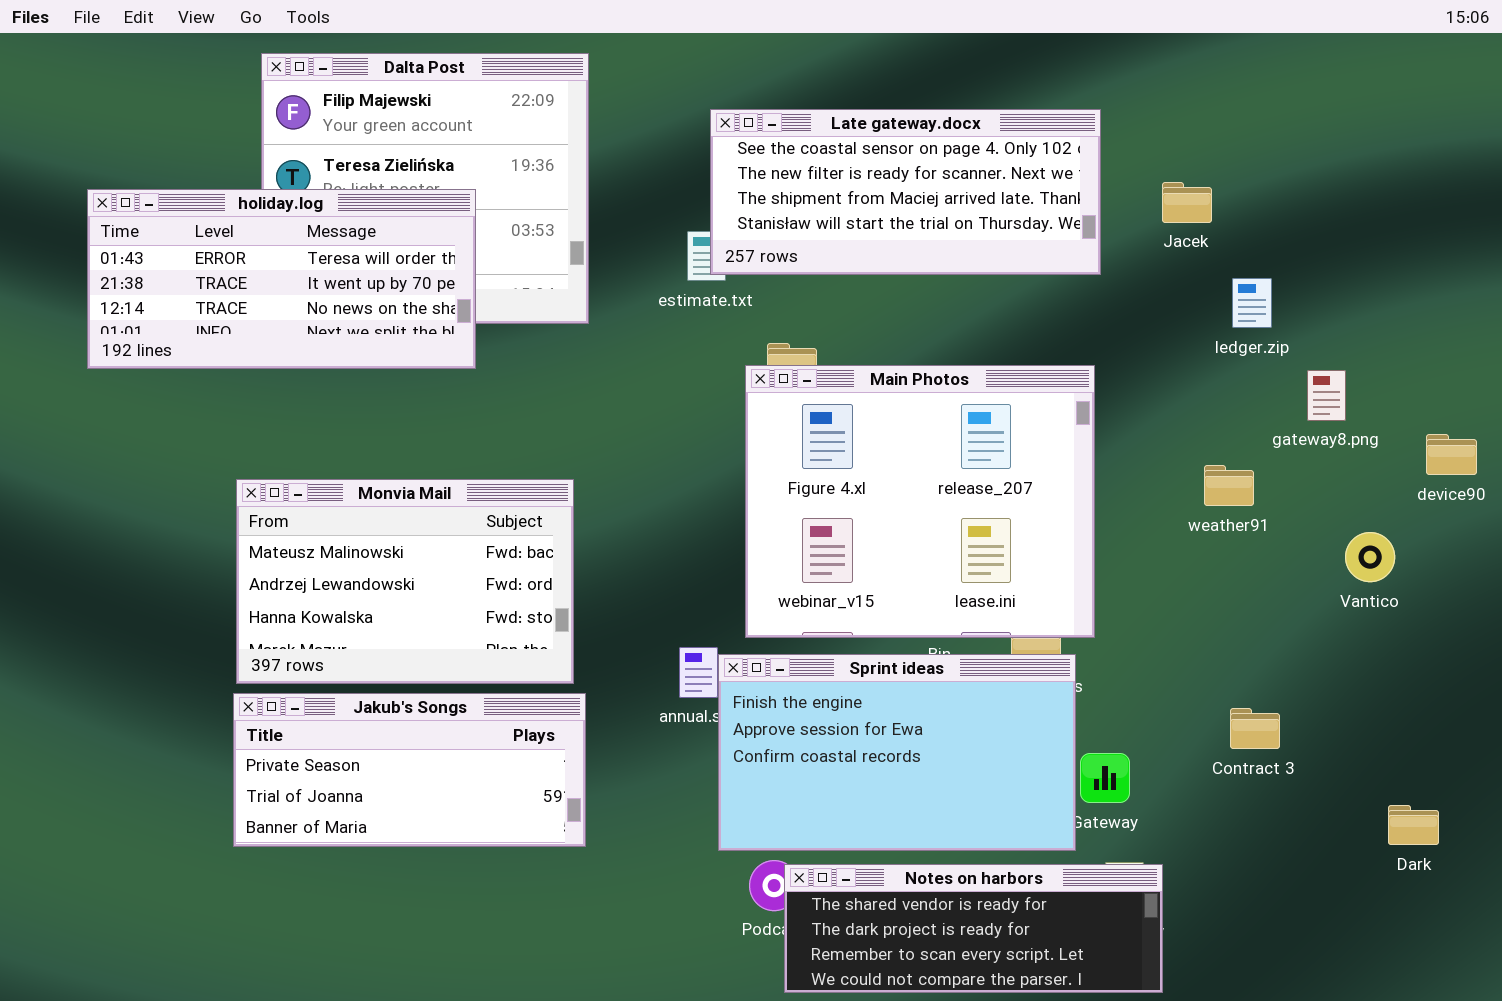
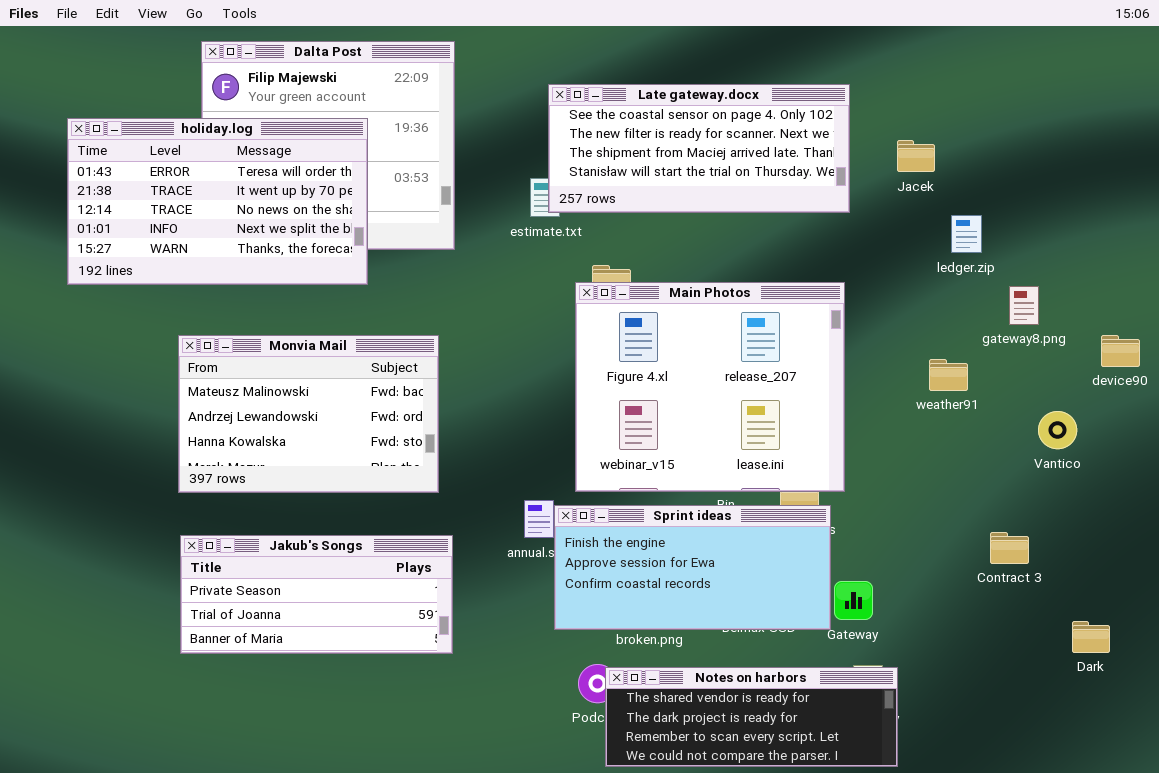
holiday.log: [87,189,476,369] -> [67,118,368,285], resized
Monvia Mail: [236,479,574,684] -> [178,335,439,493], moved
Sprint ideas: [718,654,1076,851] -> [554,505,831,630], resized
Contract 3: [1230,708,1280,749] -> [990,532,1029,564], moved

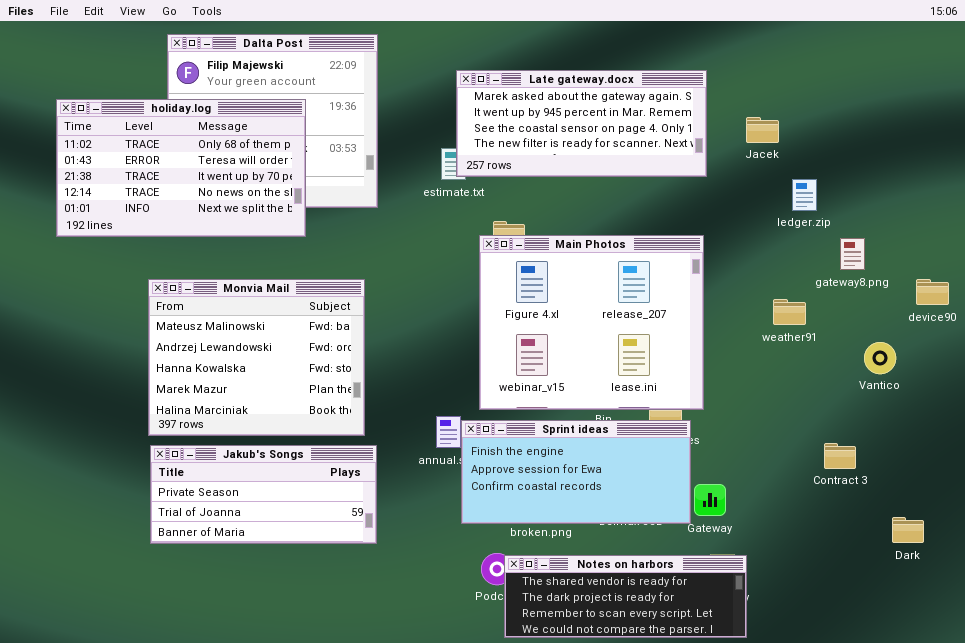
Late gateway.docx: [548,84,850,213] -> [456,70,707,177], scrolled up 2 rows
holiday.log: [67,118,368,285] -> [56,99,306,237], scrolled up 1 row
Monvia Mail: [178,335,439,493] -> [148,279,365,436], resized

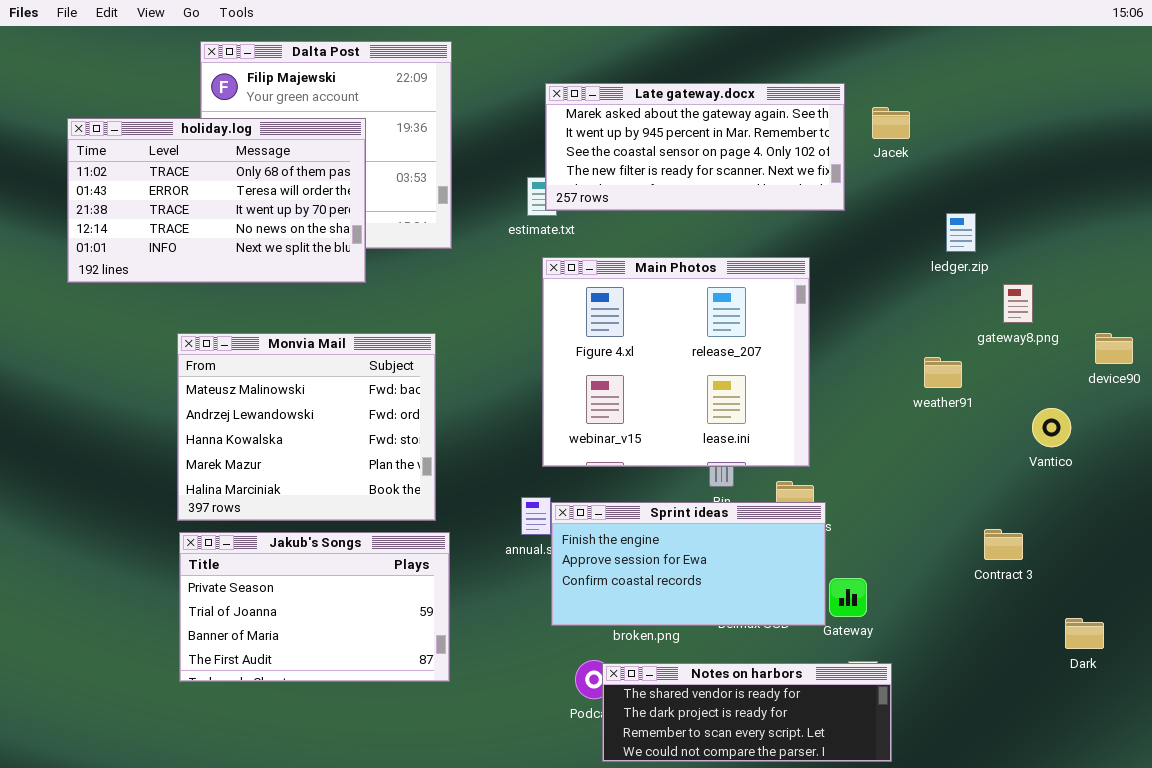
Jacek: [746,117,779,143] -> [872,107,910,139], moved
Main Photos: [479,235,704,410] -> [542,257,810,467], moved
Jakub's Songs: [150,445,377,544] -> [179,532,450,682], resized

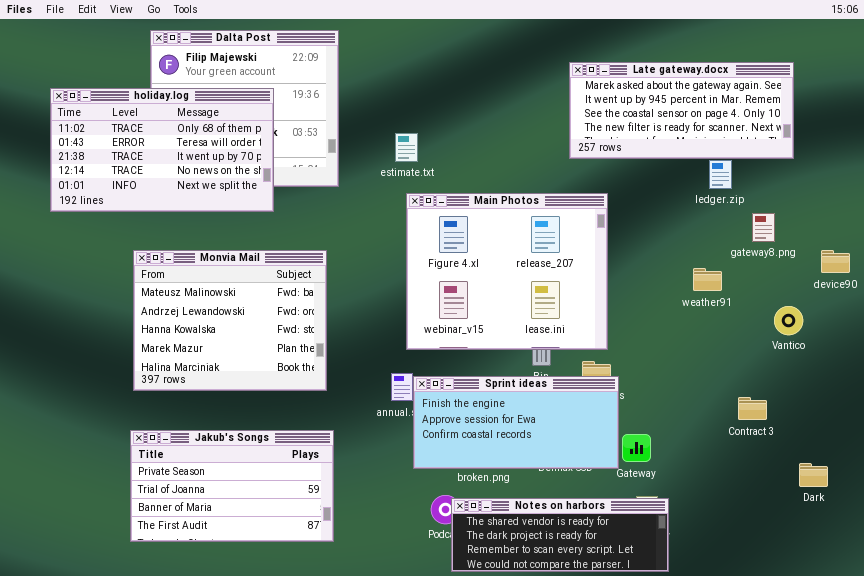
Late gateway.docx: [545,83,845,211] -> [569,62,794,159], moved
Jakub's Songs: [179,532,450,682] -> [130,430,334,542], moved

